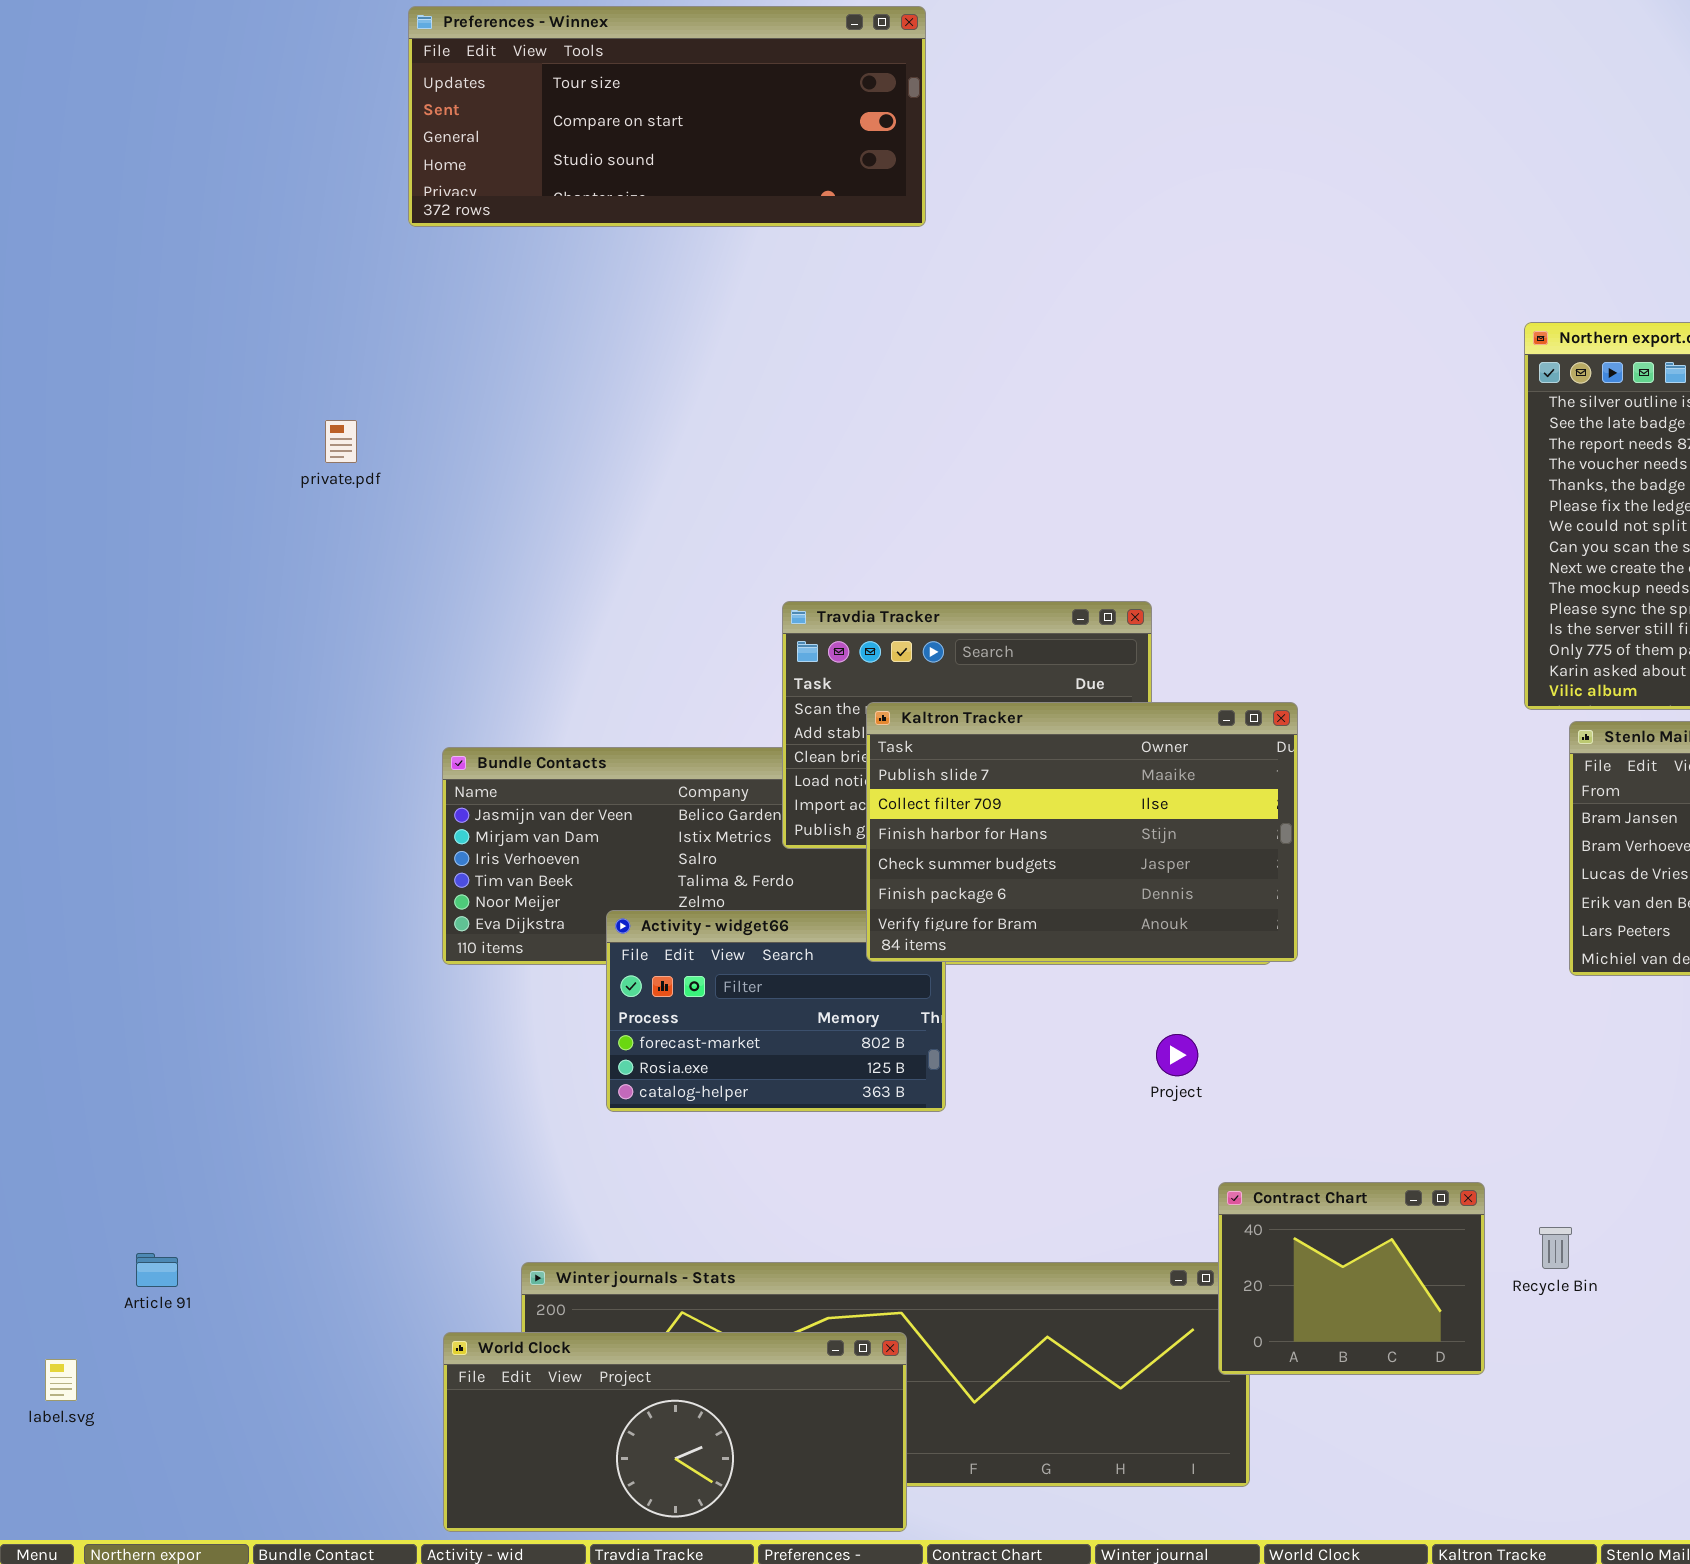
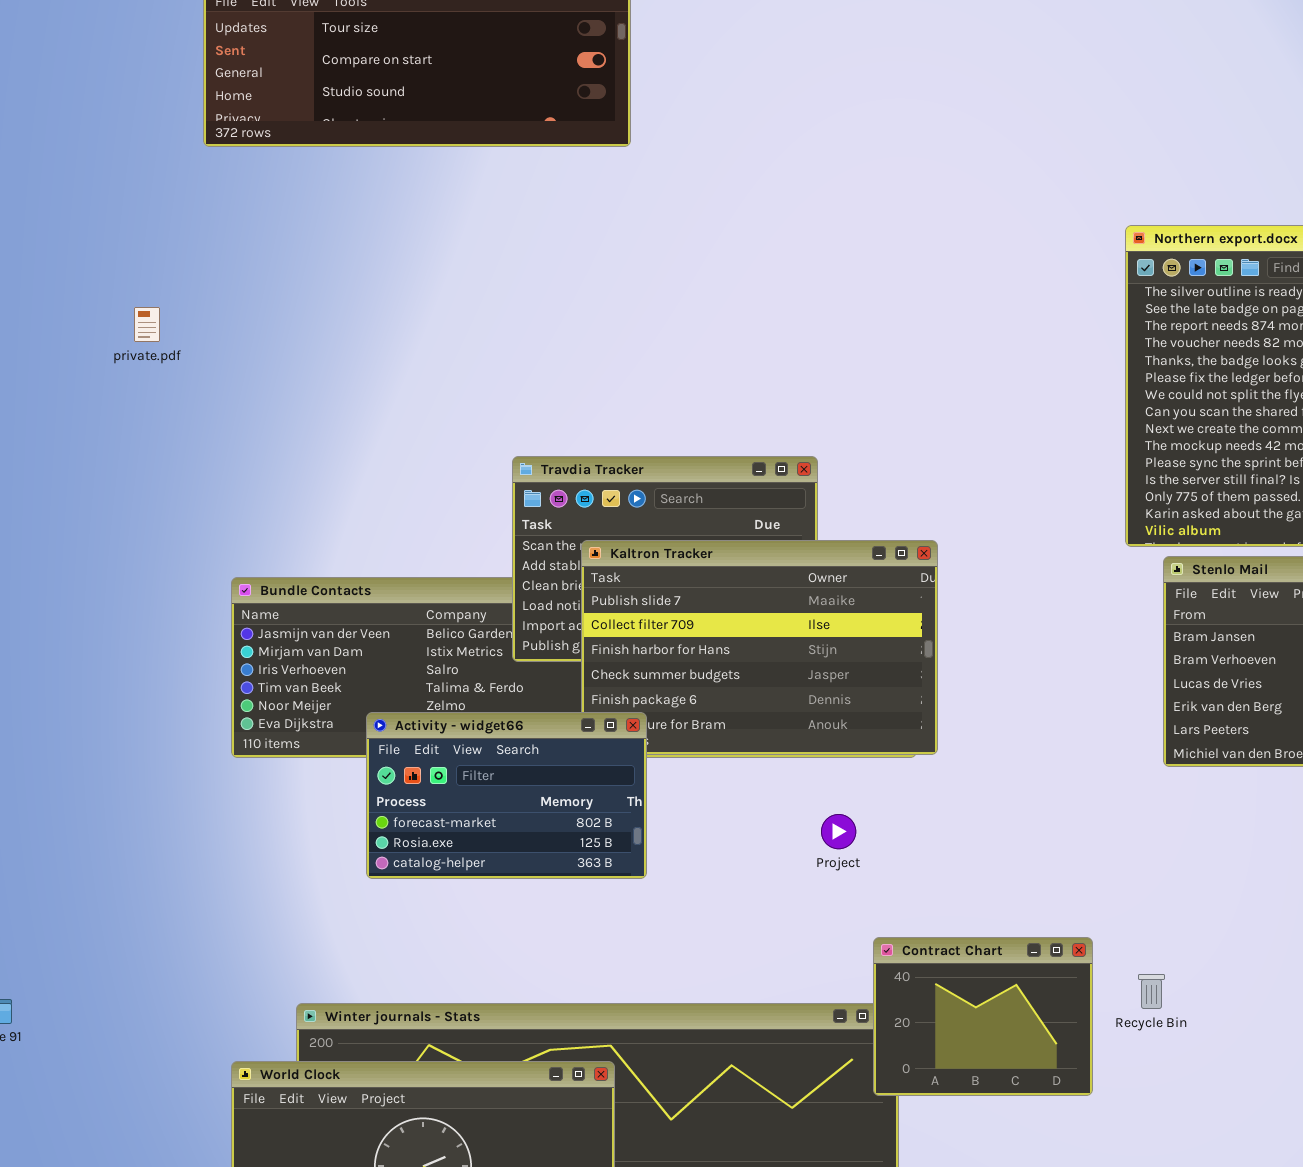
Activity - widget66: [606,910,946,1112] -> [366,712,647,879], raised

